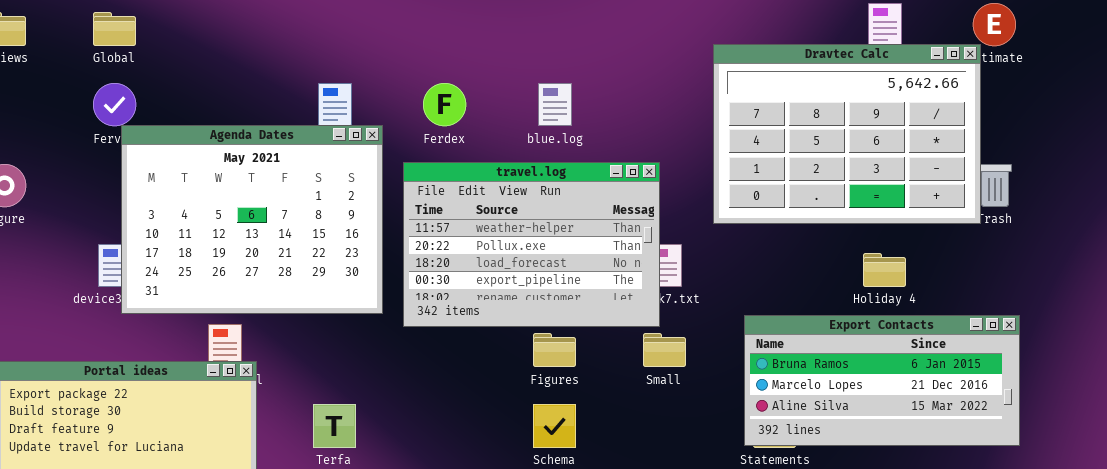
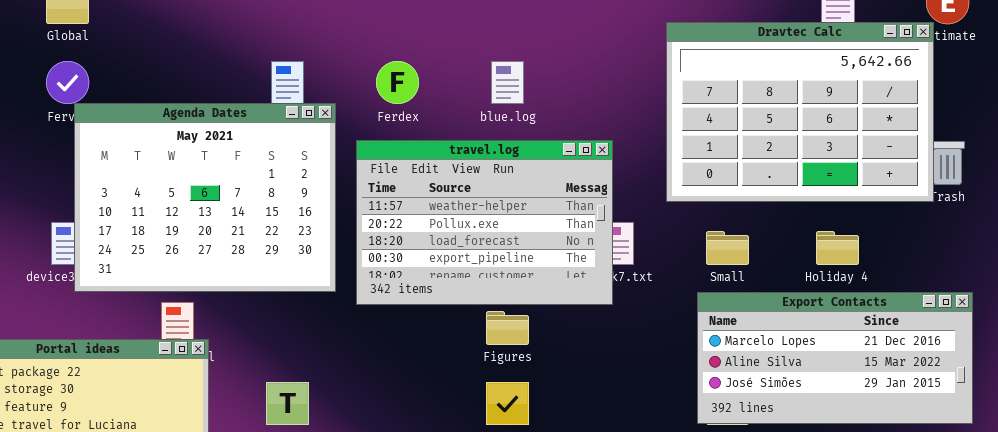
Export Contacts: [744,315,1020,446] -> [697,292,973,424], scrolled down 1 row
Small: [643,333,686,367] -> [706,231,749,265], moved

